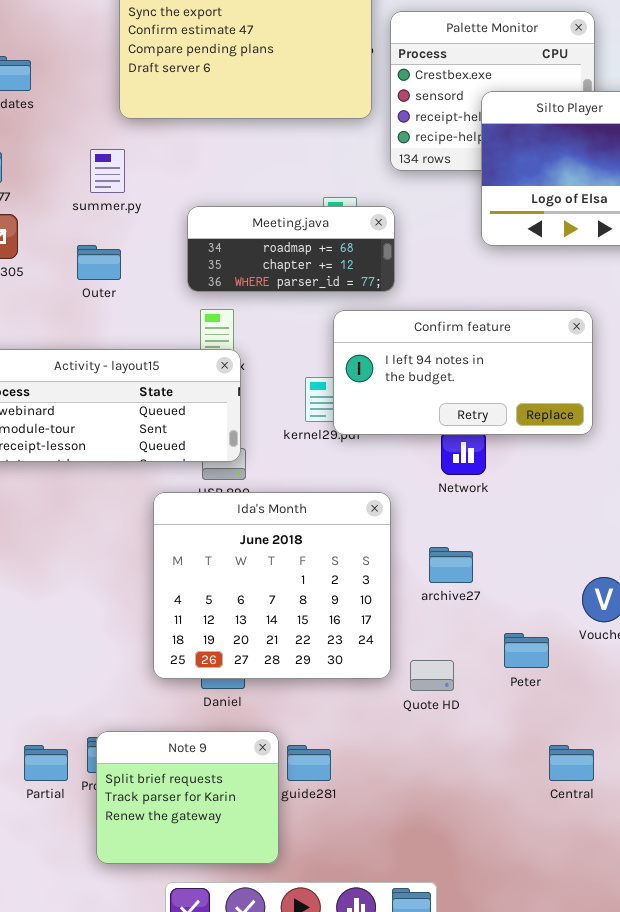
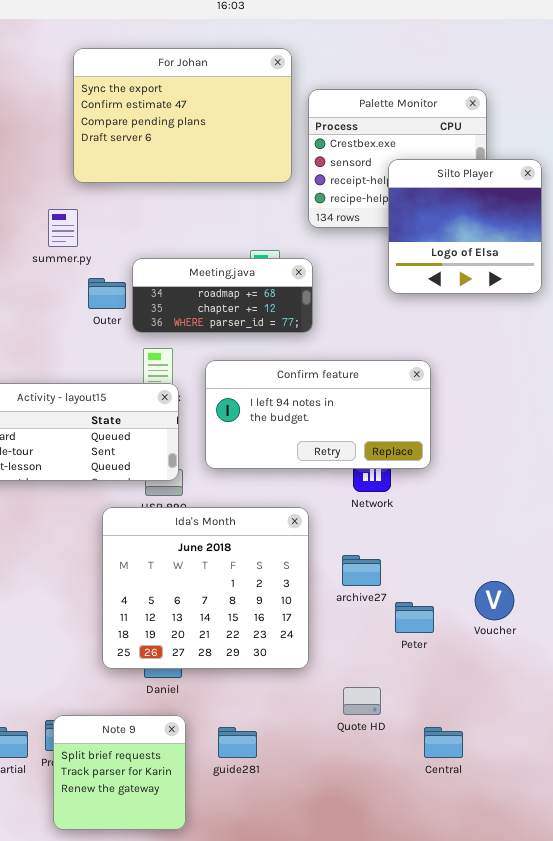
Outer: [77,245,121,280] -> [88,278,126,309], moved
Confirm feature: [333,310,593,435] -> [205,360,431,469], moved
Peter: [504,633,549,668] -> [395,602,434,633], moved
Quote HD: [410,660,454,691] -> [343,687,381,715], moved
Note 9: [96,731,279,864] -> [53,715,186,830], resized
Central: [549,745,594,781] -> [424,727,463,758], moved

